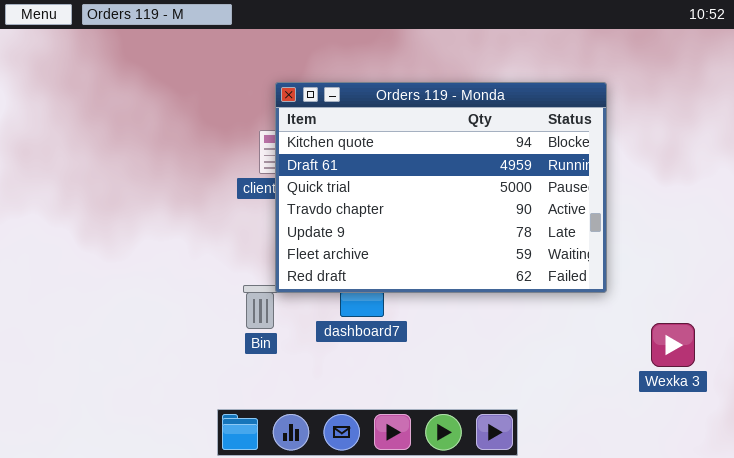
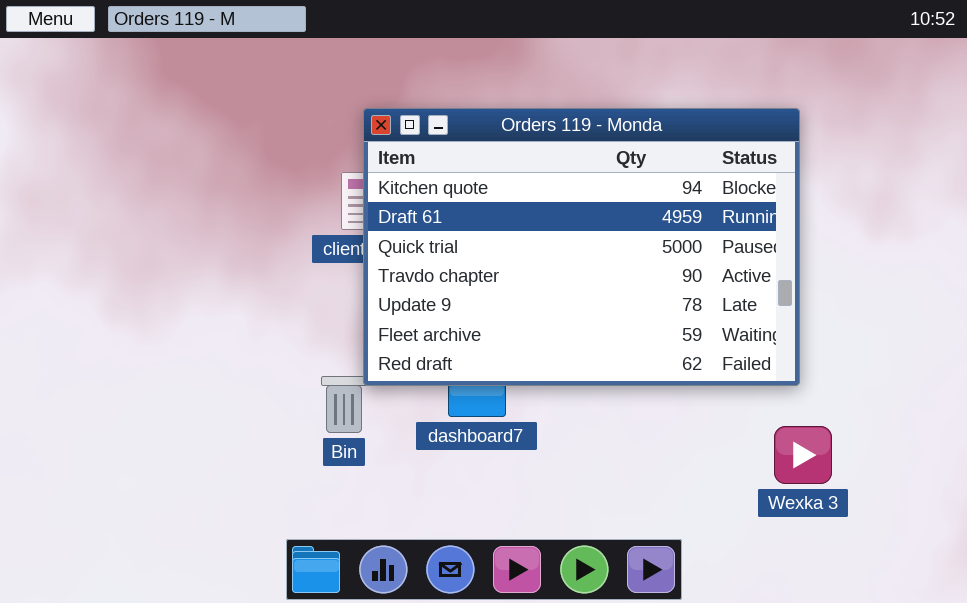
Wexka 3: [651,323,695,367] -> [774,426,832,484], moved

